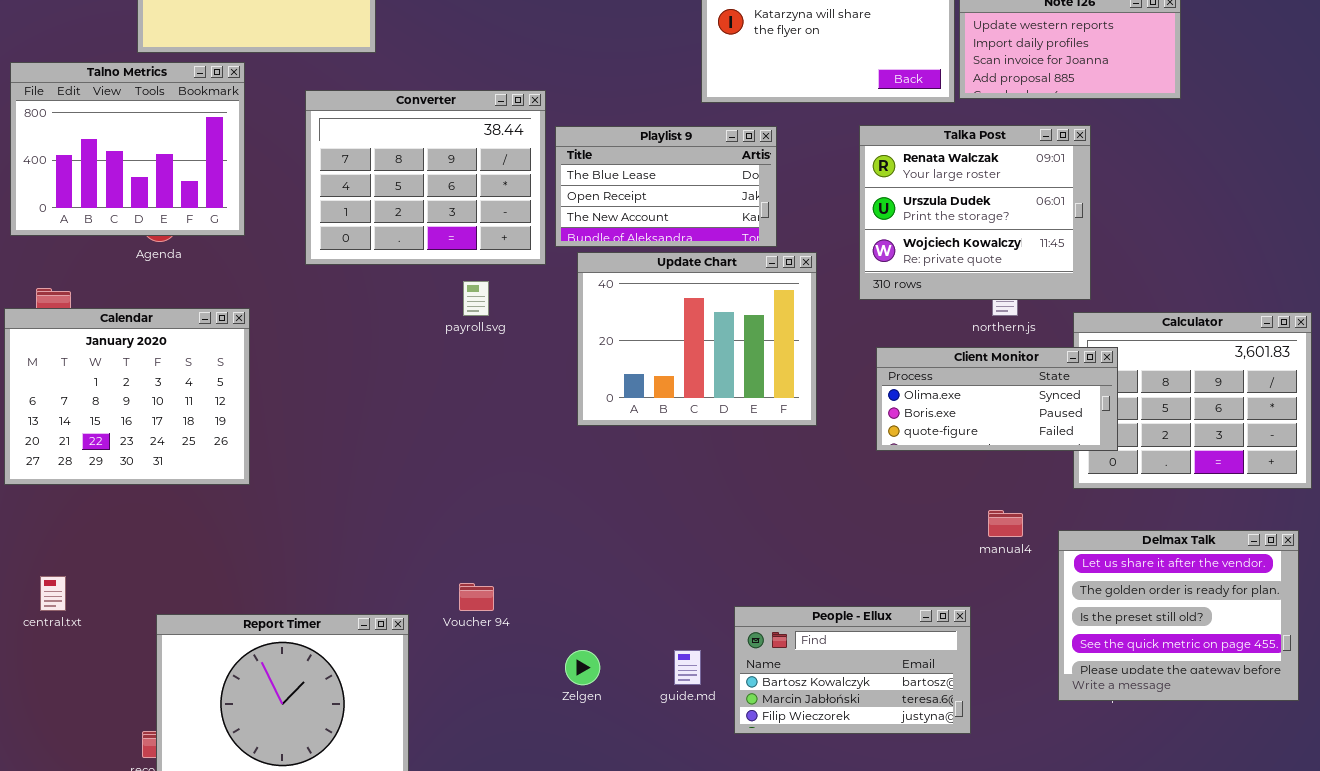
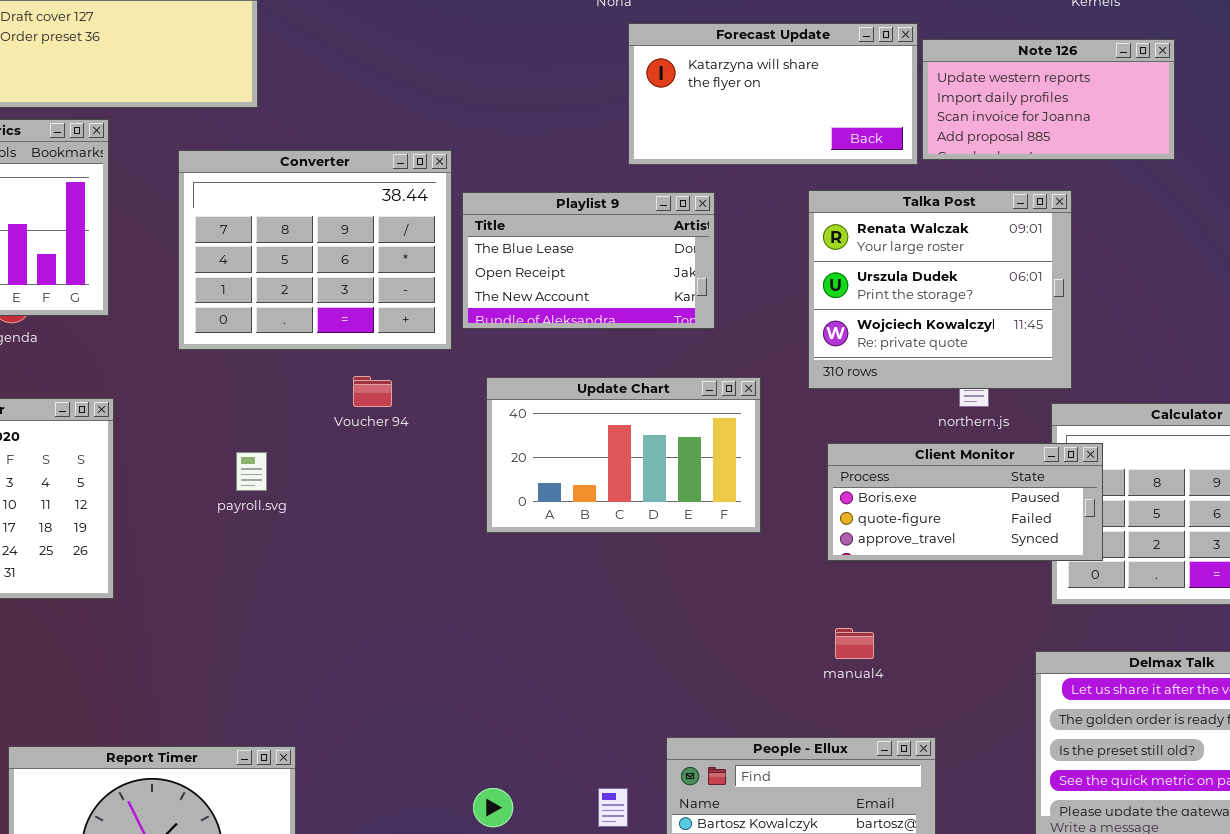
Update Chart: [577,252,817,426] -> [486,377,761,533], resized
payroll.svg: [463,281,489,316] -> [236,452,267,491], moved
Client Monitor: [876,347,1118,451] -> [827,443,1103,561], scrolled down 1 row
manual4: [988,510,1023,537] -> [835,628,874,659], moved
Voucher 94: [459,583,494,611] -> [353,376,392,407], moved

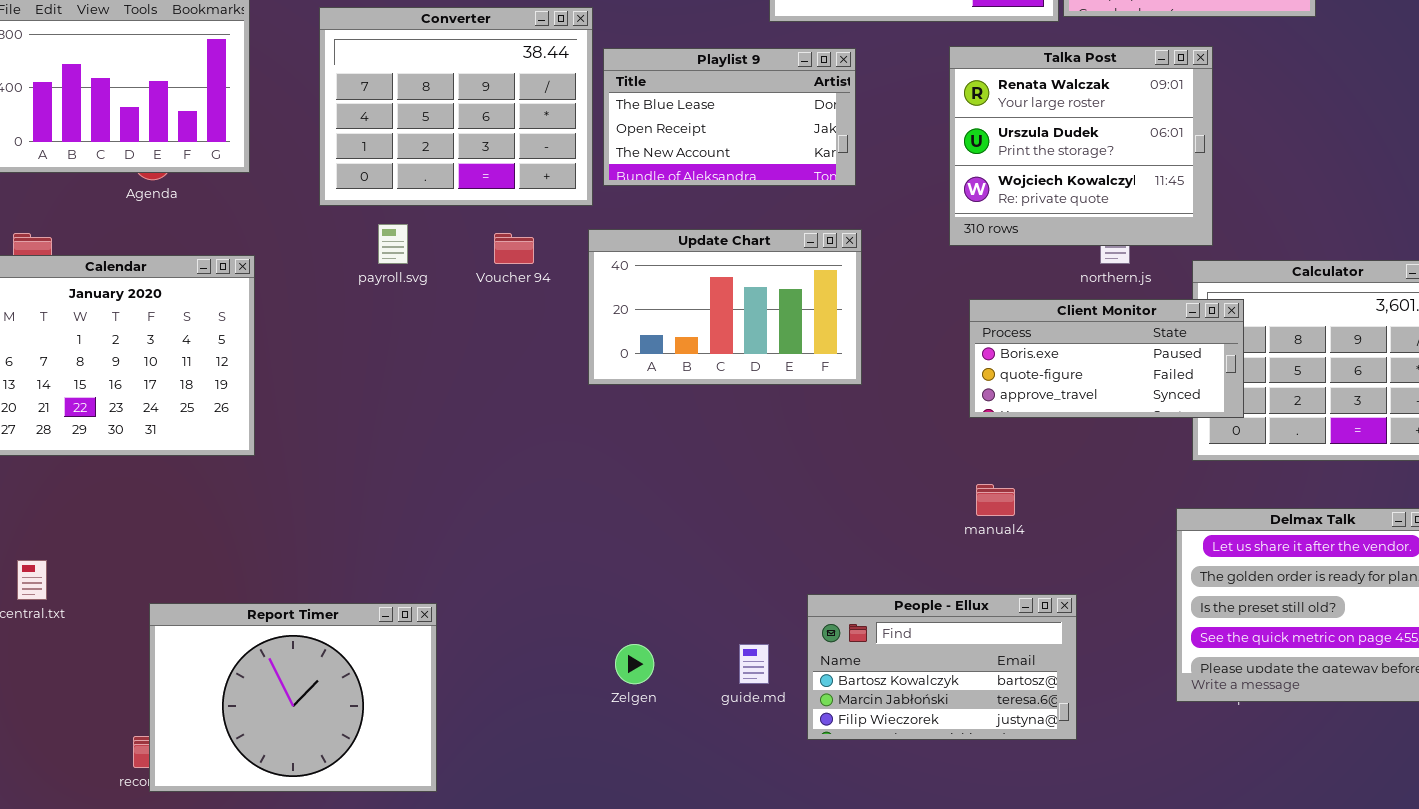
Update Chart: [486,377,761,533] -> [588,229,862,385], moved
payroll.svg: [236,452,267,491] -> [378,224,408,264], moved

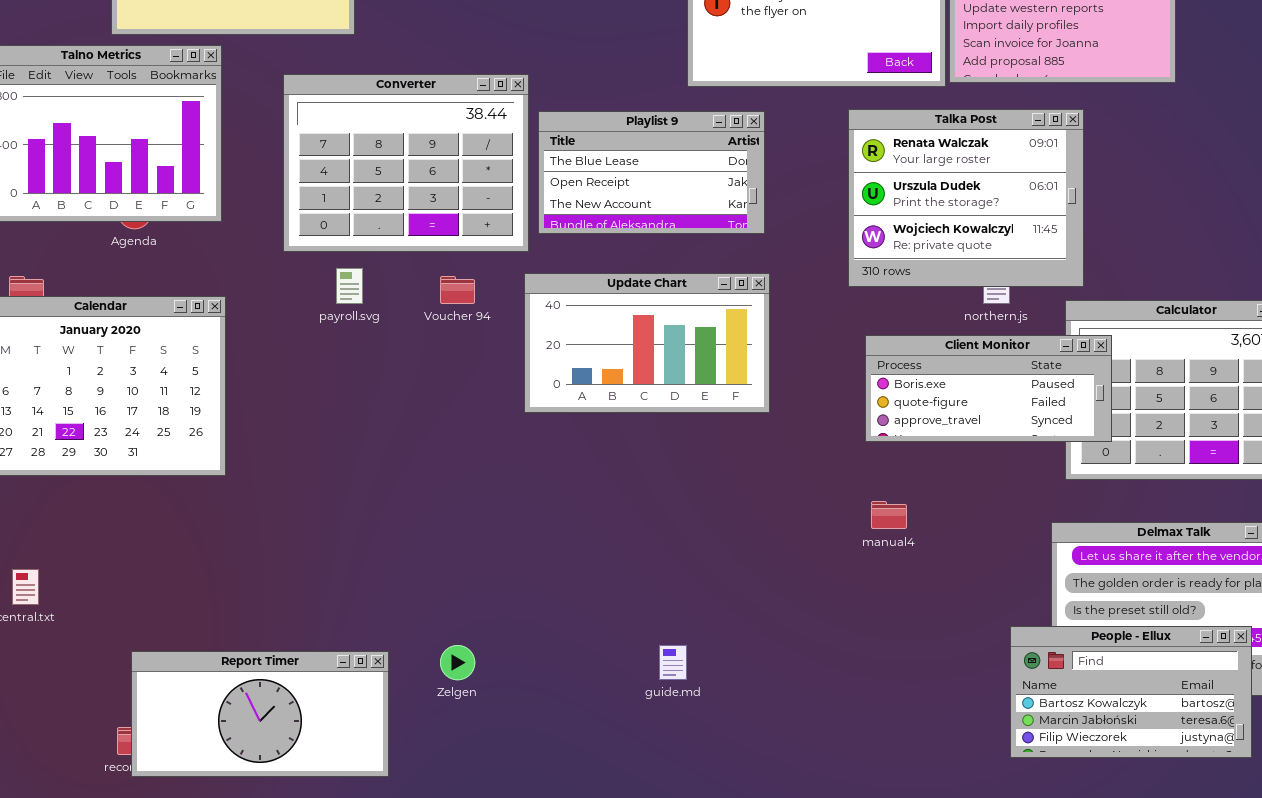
People - Ellux: [807,594,1077,740] -> [1010,626,1252,758], moved
Report Timer: [149,603,437,792] -> [131,651,389,777], resized
Zelgen: [615,644,654,684] -> [440,645,475,680], moved

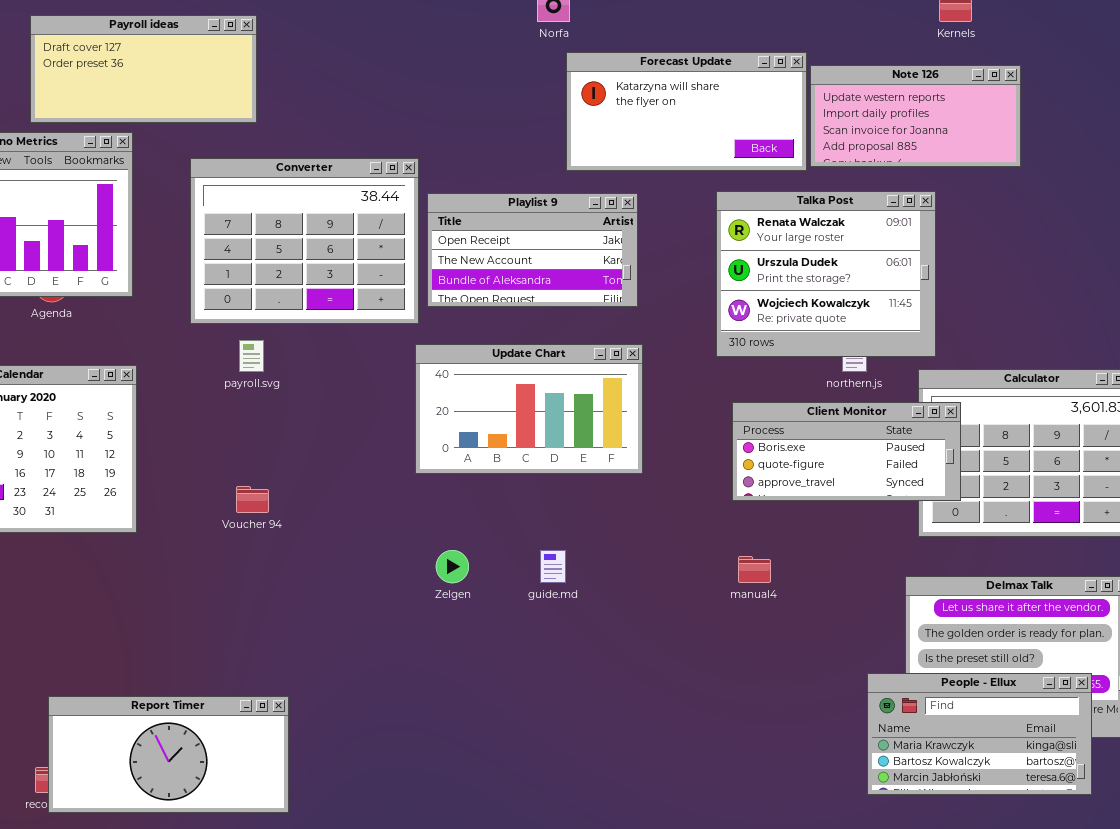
Playlist 9: [538,111,765,234] -> [427,193,638,307], scrolled down 1 row
Voucher 94: [440,276,475,304] -> [236,486,269,513], moved
People - Ellux: [1010,626,1252,758] -> [867,673,1092,795], scrolled up 1 row
Zelgen: [440,645,475,680] -> [436,550,469,583], moved
guide.md: [659,645,687,680] -> [540,550,566,583], moved

